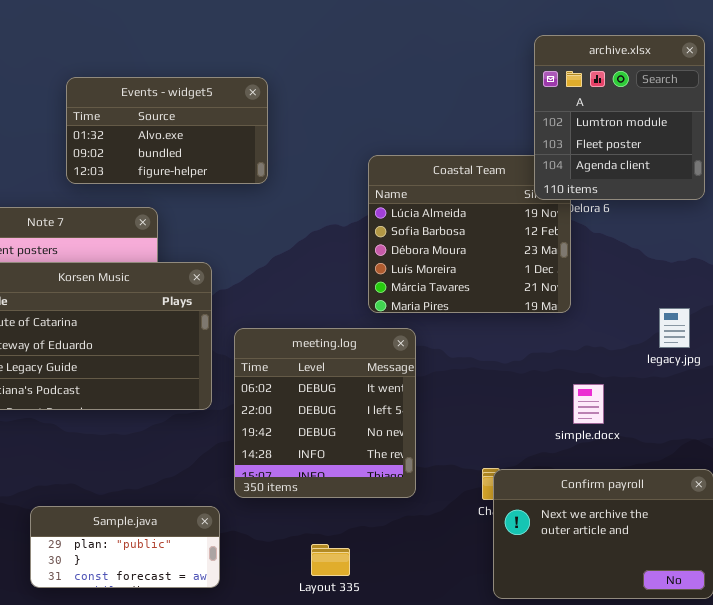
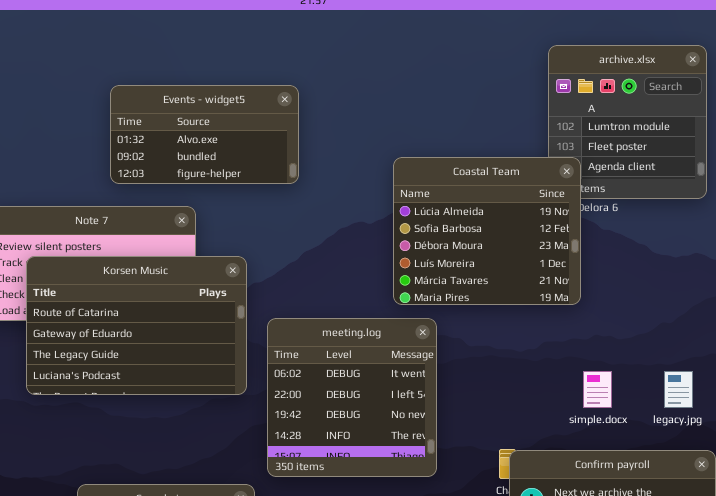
Coastal Team: [368,155,571,313] -> [393,157,581,305], raised
legacy.jpg: [659,308,690,348] -> [664,371,693,408], moved

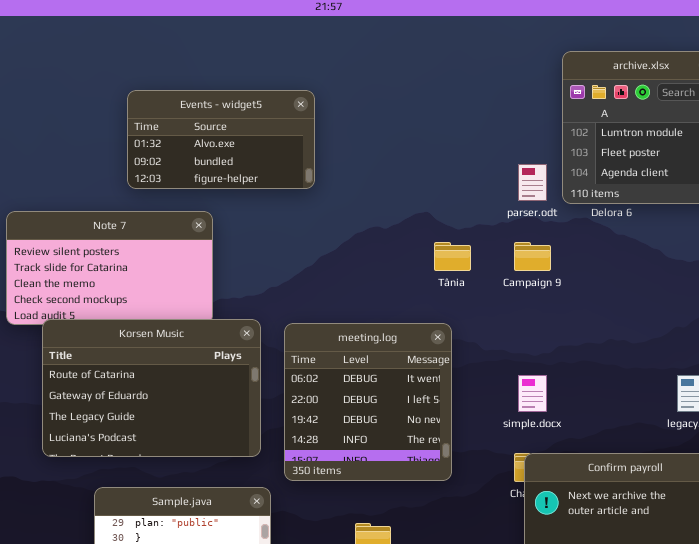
Coastal Team: [393,157,581,305] -> none, closed
Korsen Music: [26,256,247,395] -> [42,319,261,457], moved
simple.docx: [583,371,612,408] -> [518,375,547,412], moved

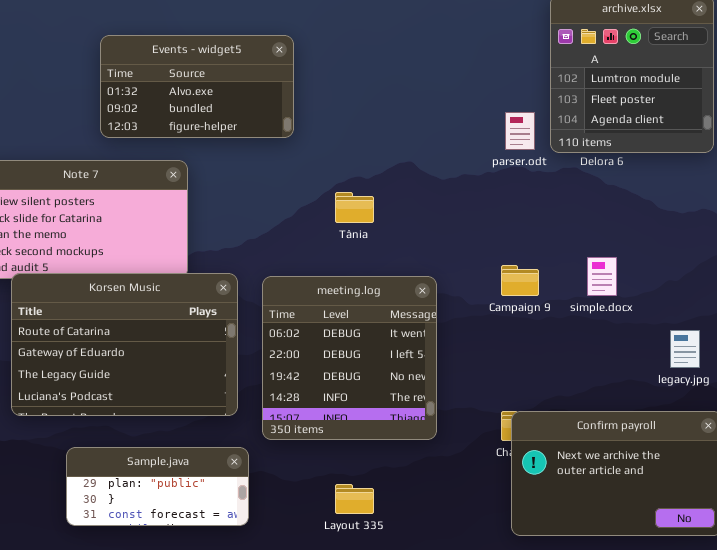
Tânia: [434,242,471,271] -> [335,192,374,223], moved
Campaign 9: [514,242,551,271] -> [501,265,539,296], moved
simple.docx: [518,375,547,412] -> [587,257,617,296], moved

